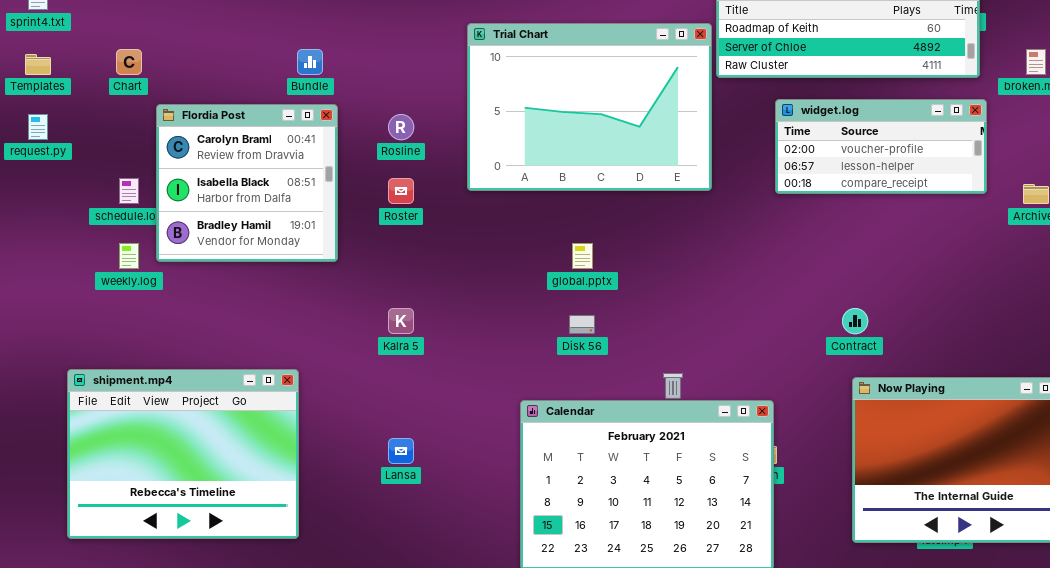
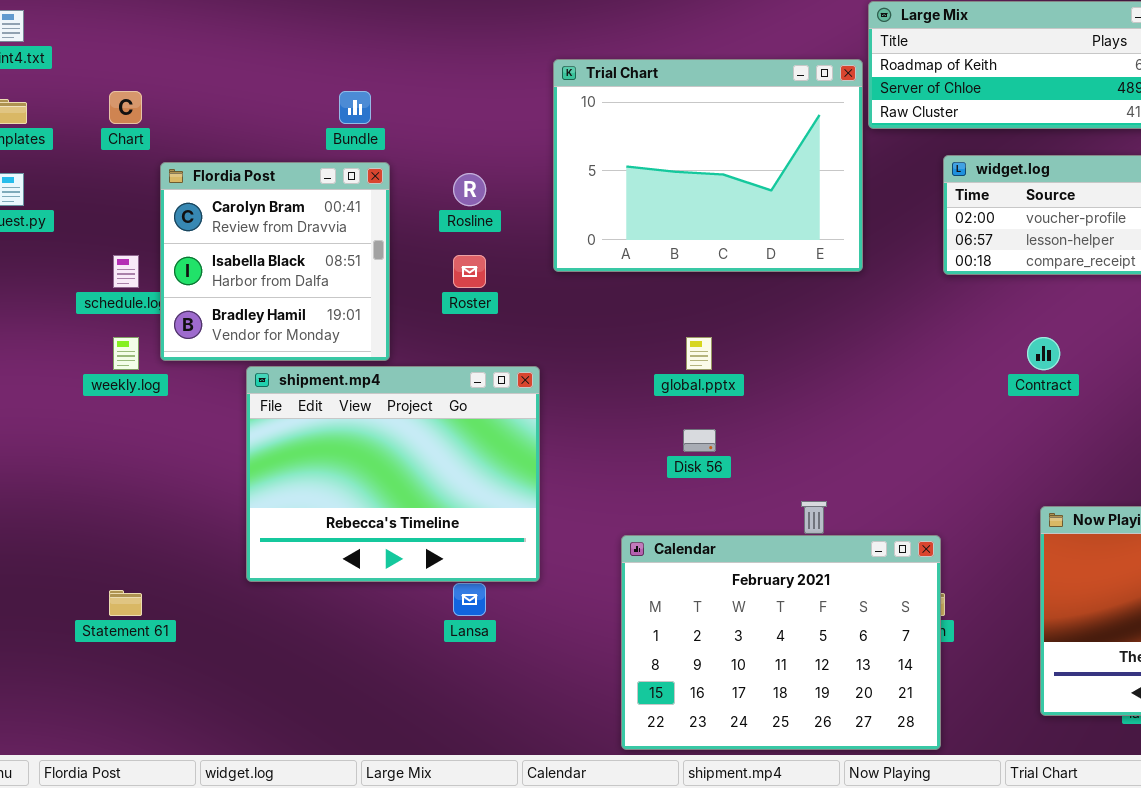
Contract: [842,308,868,334] -> [1027,337,1060,370], moved
shipment.mp4: [67,369,299,539] -> [246,366,540,582], moved

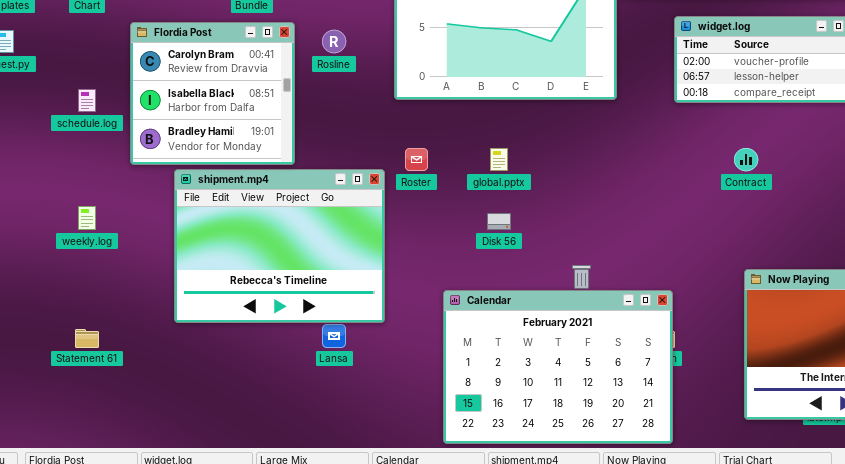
Flordia Post: [160,162,390,361] -> [130,22,295,165], moved
Roster: [453,255,486,288] -> [405,148,428,171], moved
weekly.log: [113,337,139,370] -> [78,206,96,230], moved

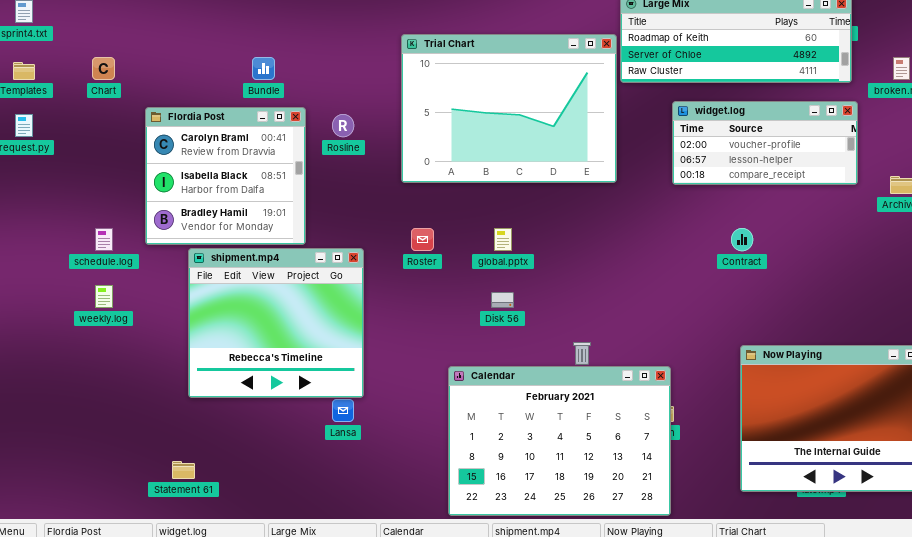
schedule.log: [78,89,96,112] -> [95,228,113,251], moved
shipment.mp4: [174,169,385,323] -> [188,248,364,398], resized
Statement 61: [75,329,99,348] -> [172,461,195,479], moved

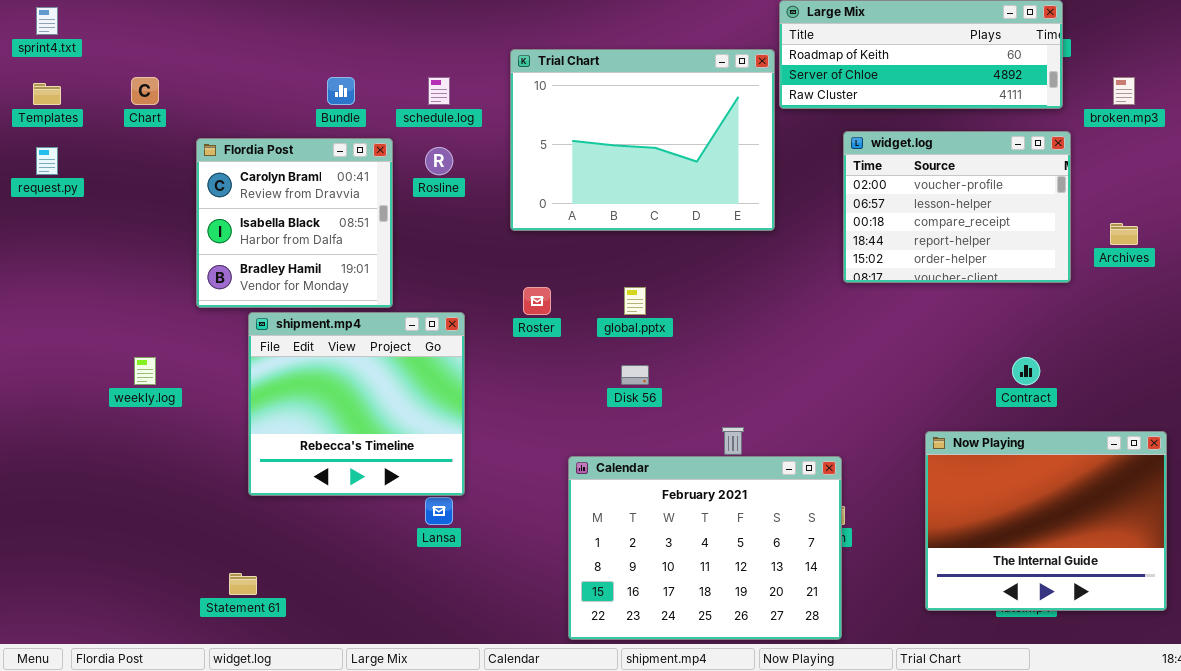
widget.log: [672,101,858,185] -> [843,131,1071,283], resized
schedule.log: [95,228,113,251] -> [428,77,450,105], moved
Contract: [731,228,753,251] -> [1012,357,1040,385], moved

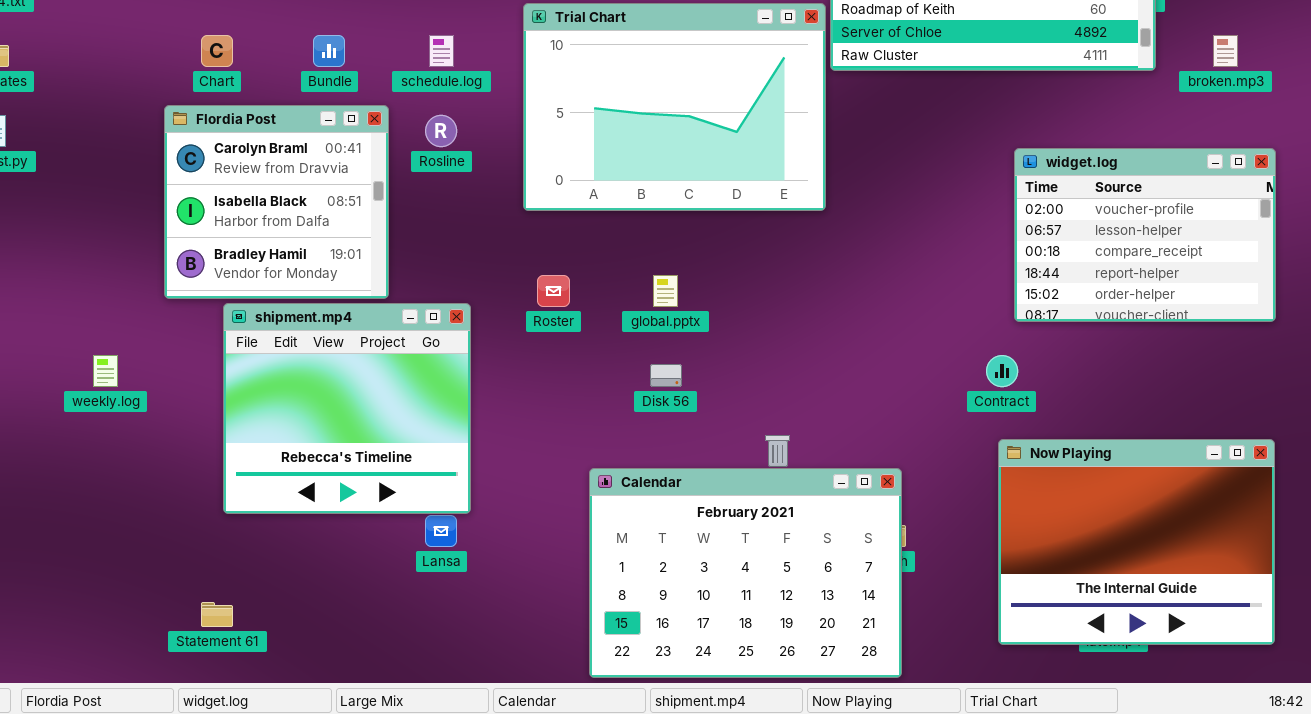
Chart: [131,77,159,105] -> [201,35,233,67], moved
widget.log: [843,131,1071,283] -> [1014,148,1276,322], moved
Contract: [1012,357,1040,385] -> [986,355,1018,387], moved

